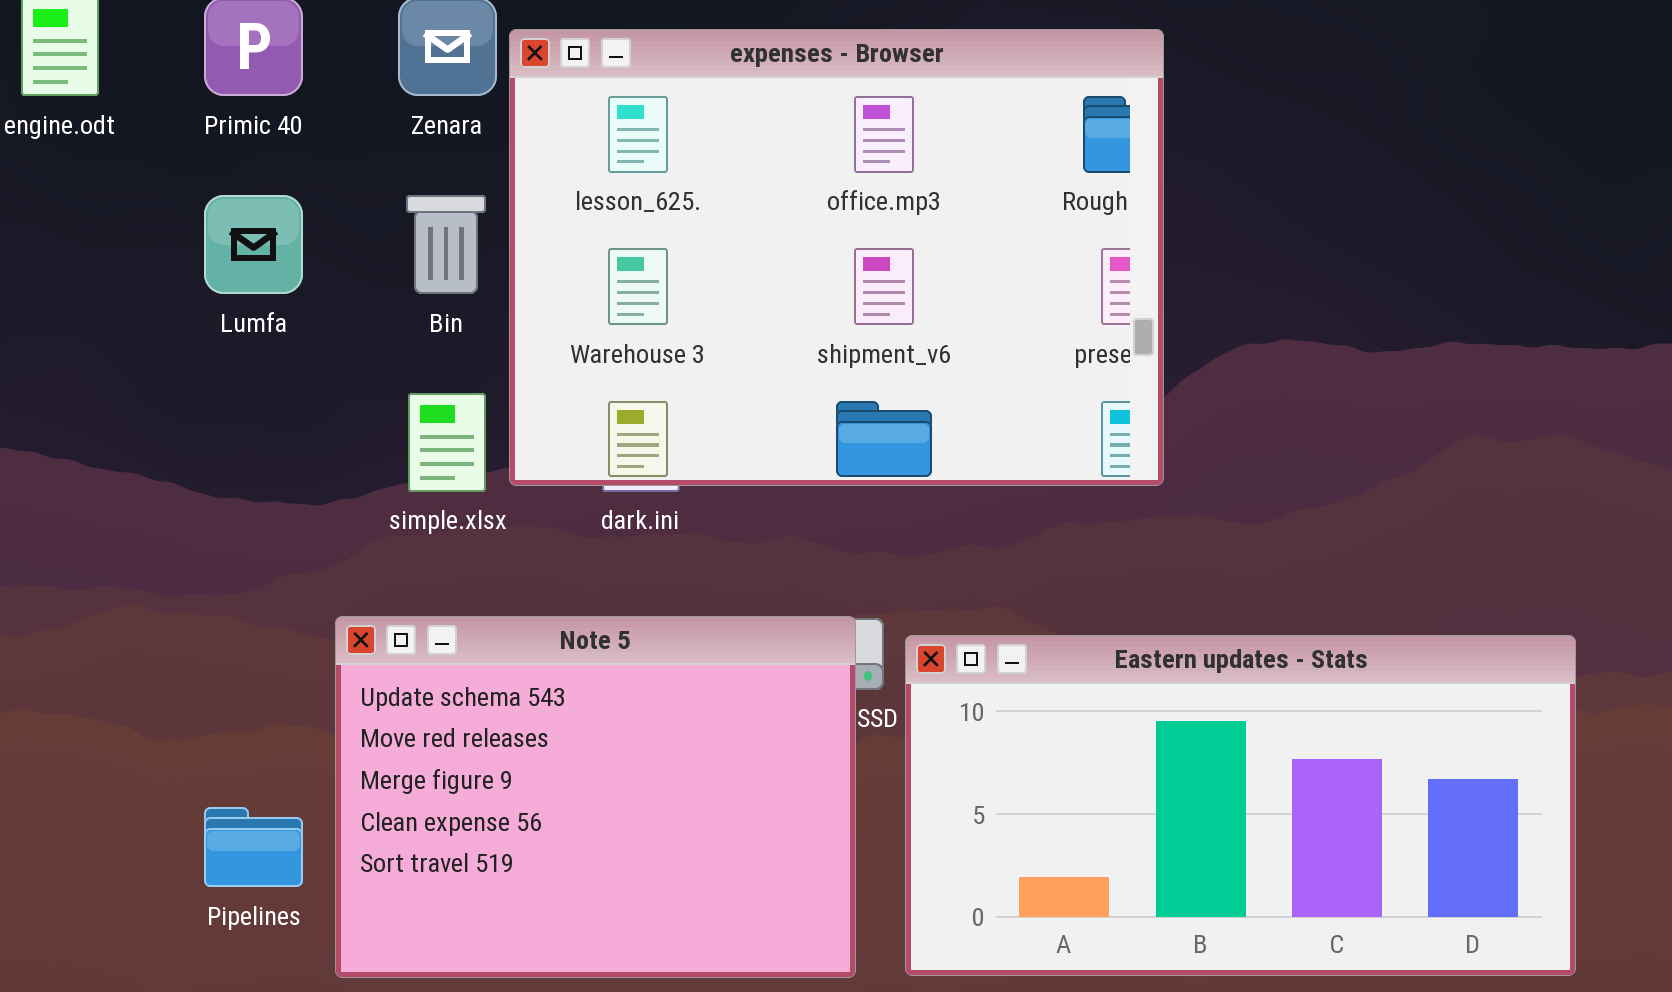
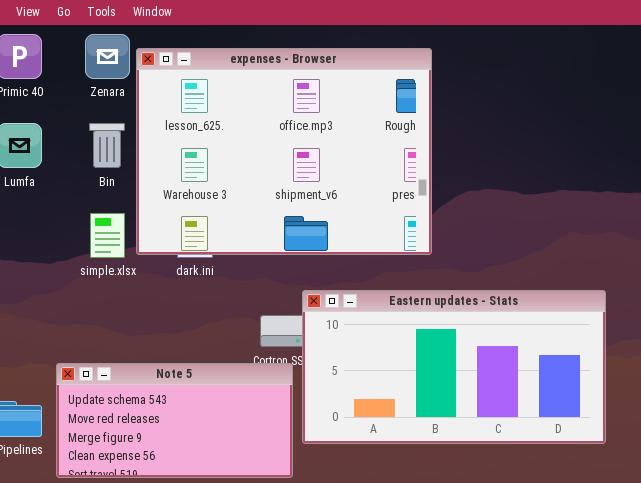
Note 5: [335,616,856,978] -> [56,363,293,478], resized
Eastern updates - Stats: [905,635,1576,976] -> [302,290,606,444], moved

